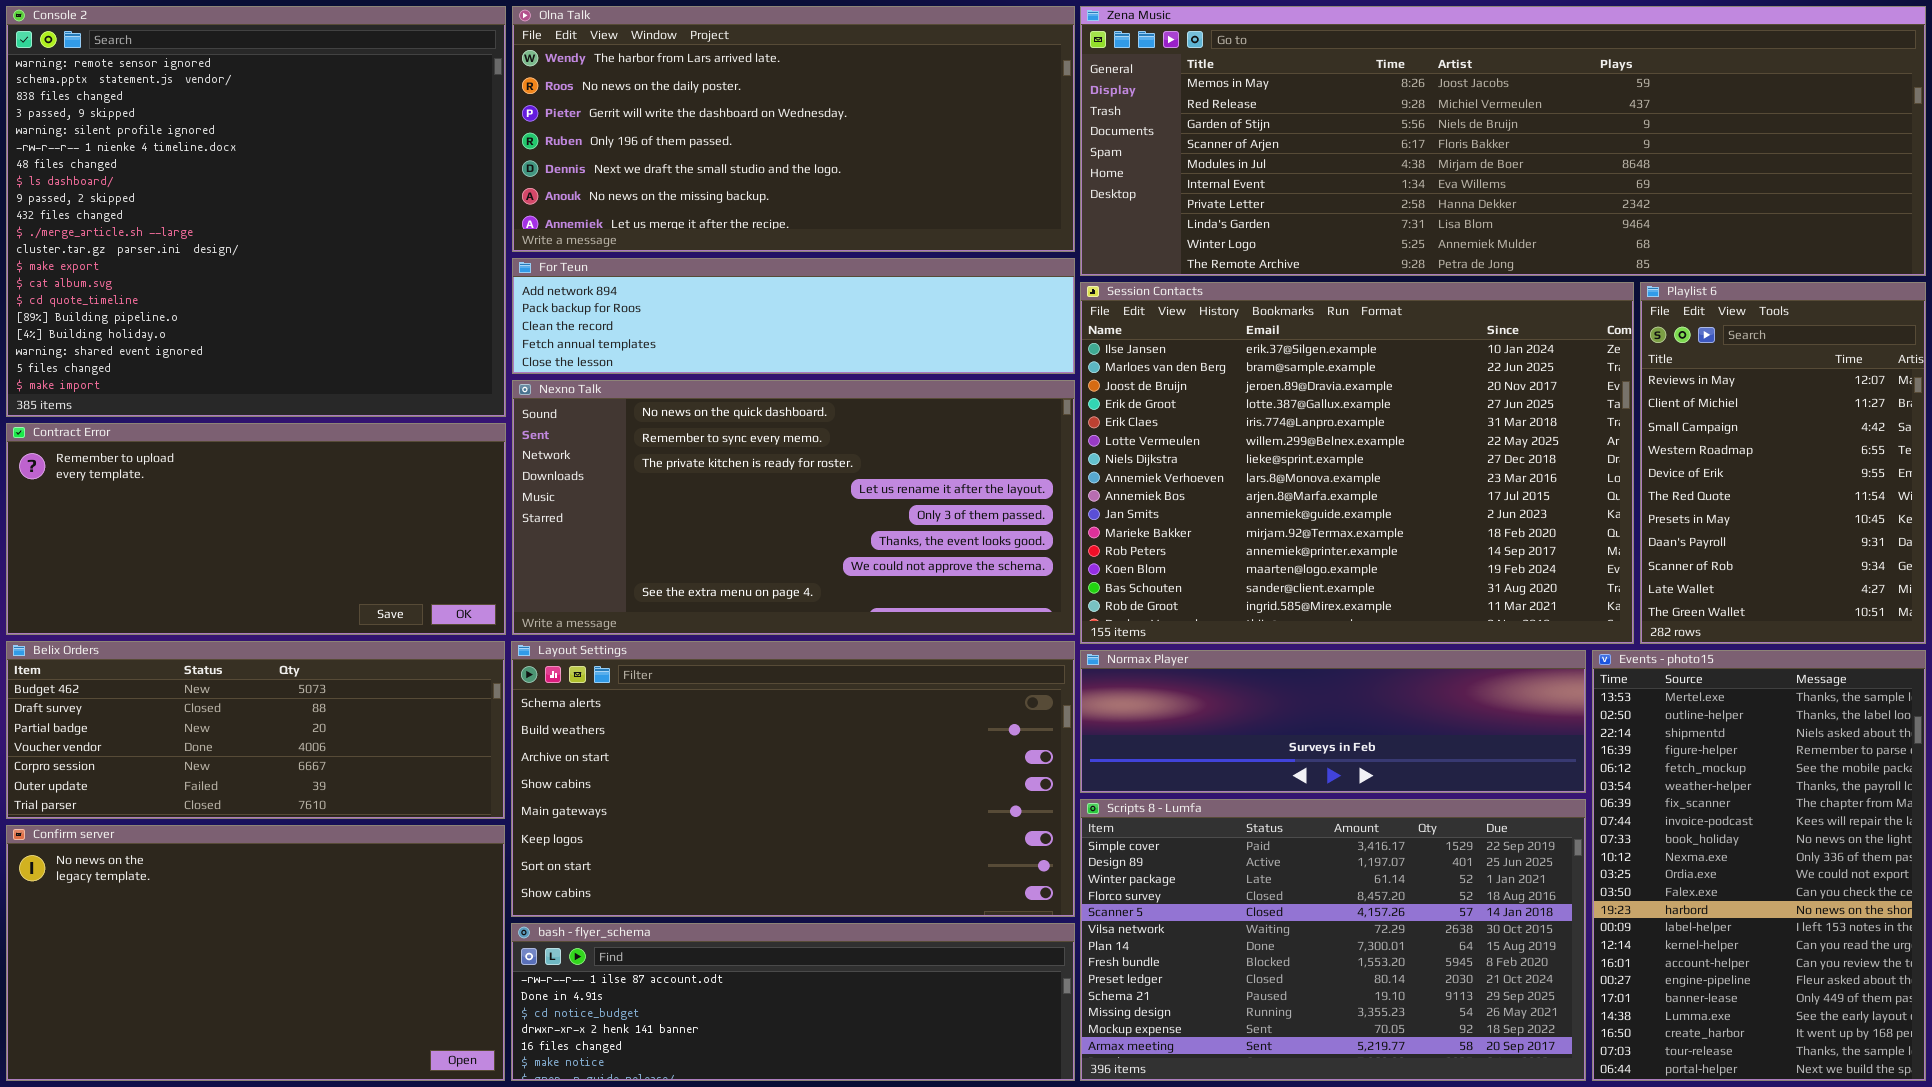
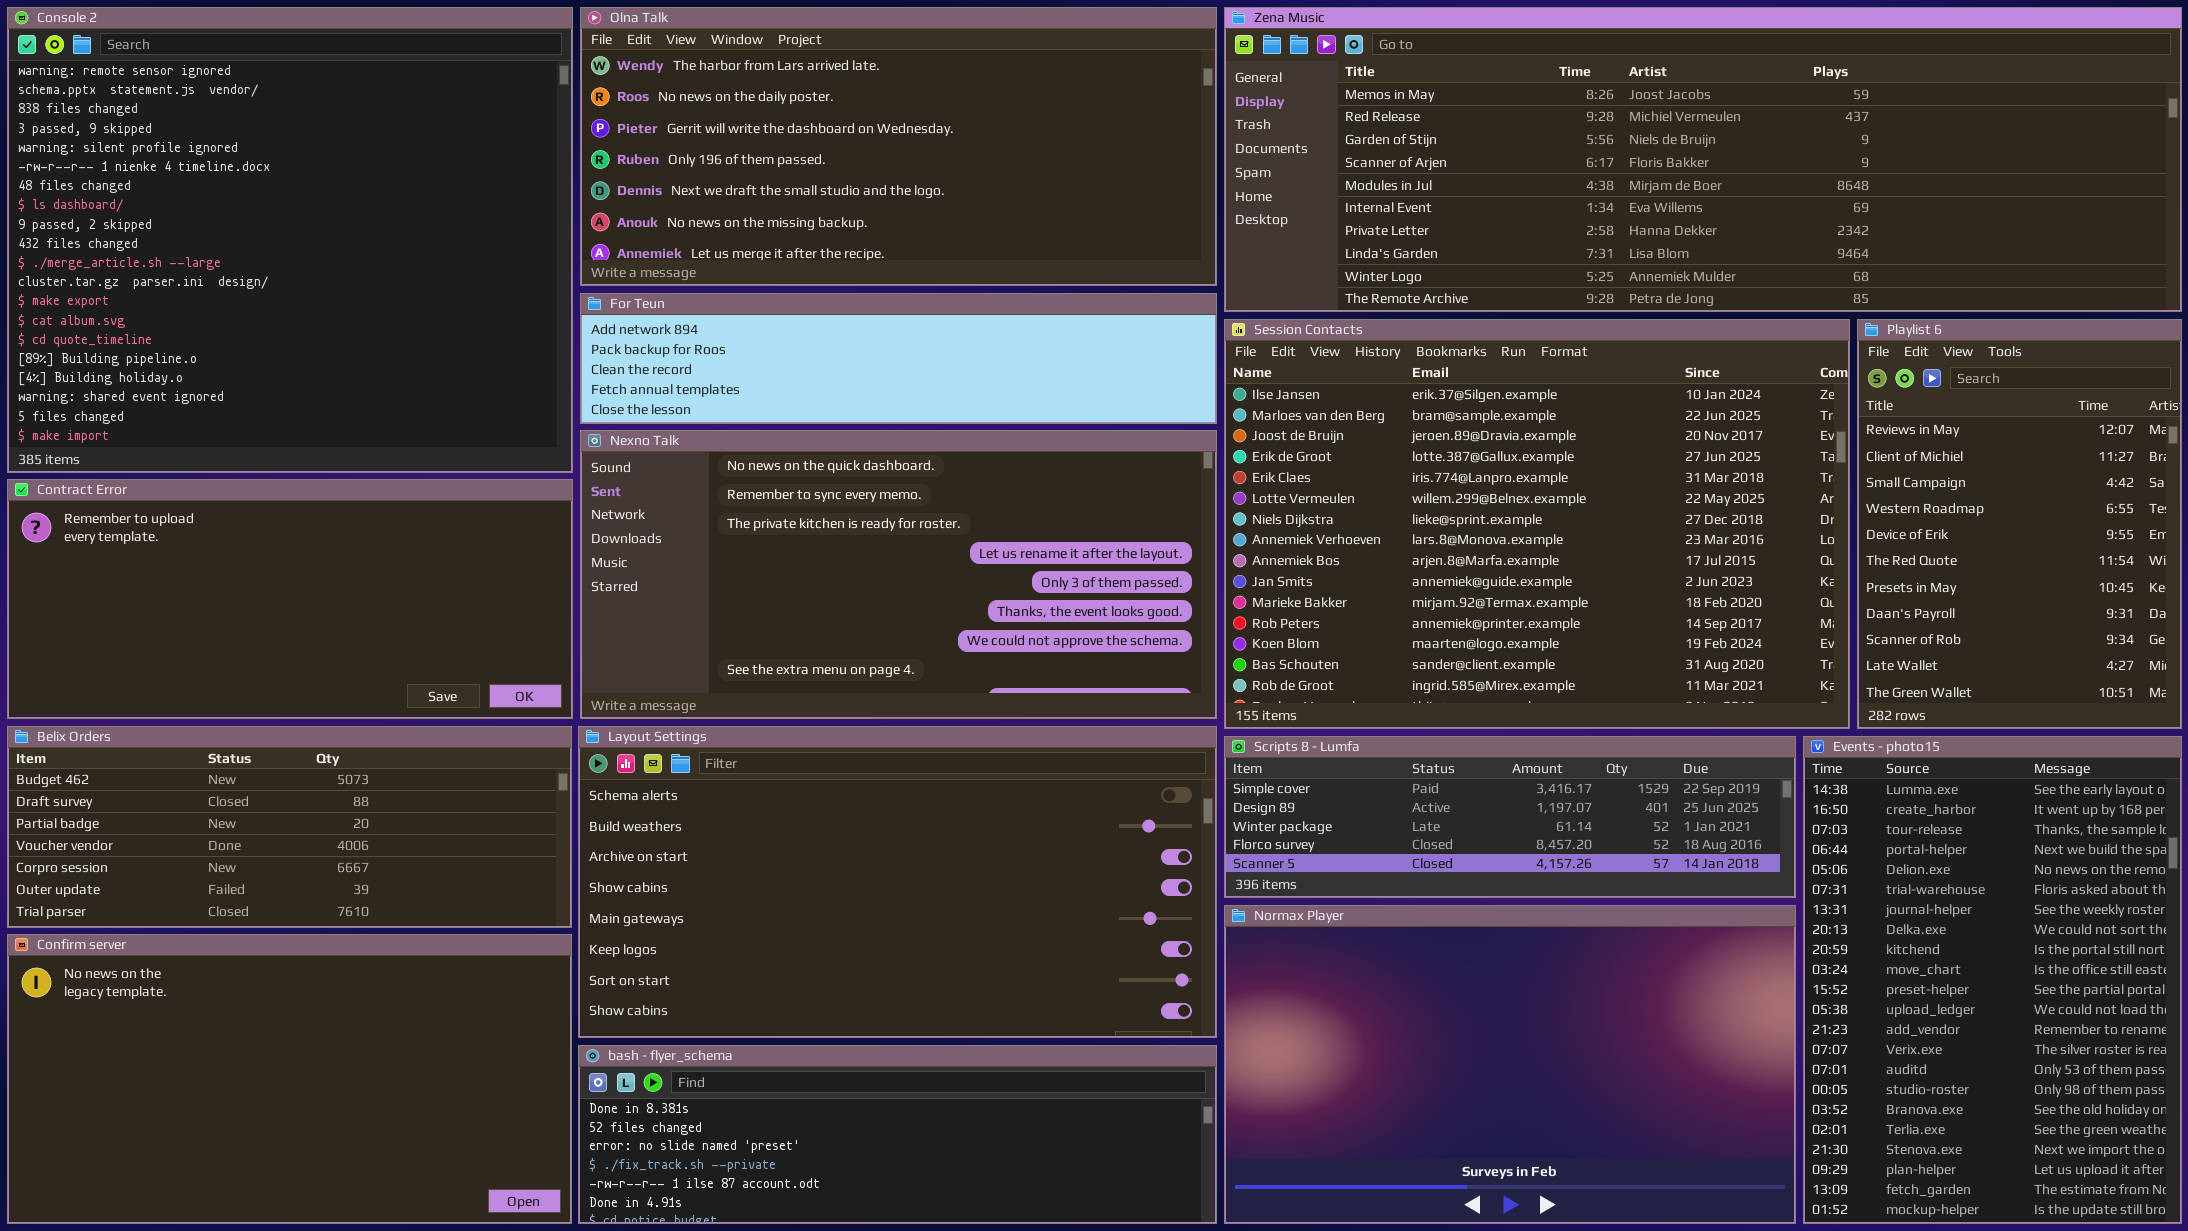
Normax Player: [1080,650,1586,793] -> [1224,905,1796,1224], moved, resized
Events - photo15: [1592,650,1926,1081] -> [1803,736,2182,1224], scrolled down 18 rows
Scripts 8 - Lumfa: [1080,799,1586,1081] -> [1224,736,1796,898], moved, resized
bash - flyer_schema: [511,923,1075,1081] -> [578,1045,1217,1224], scrolled up 4 rows

